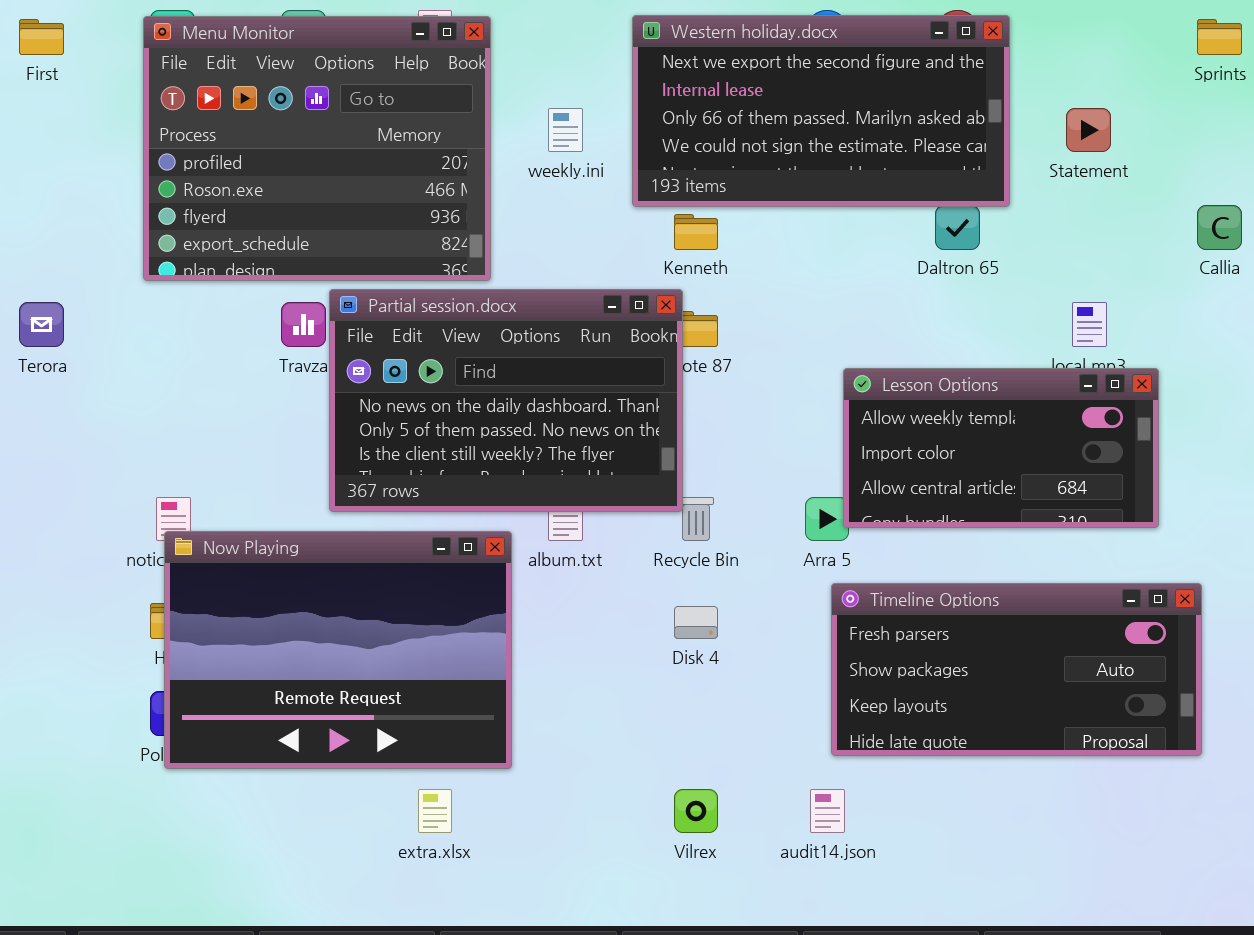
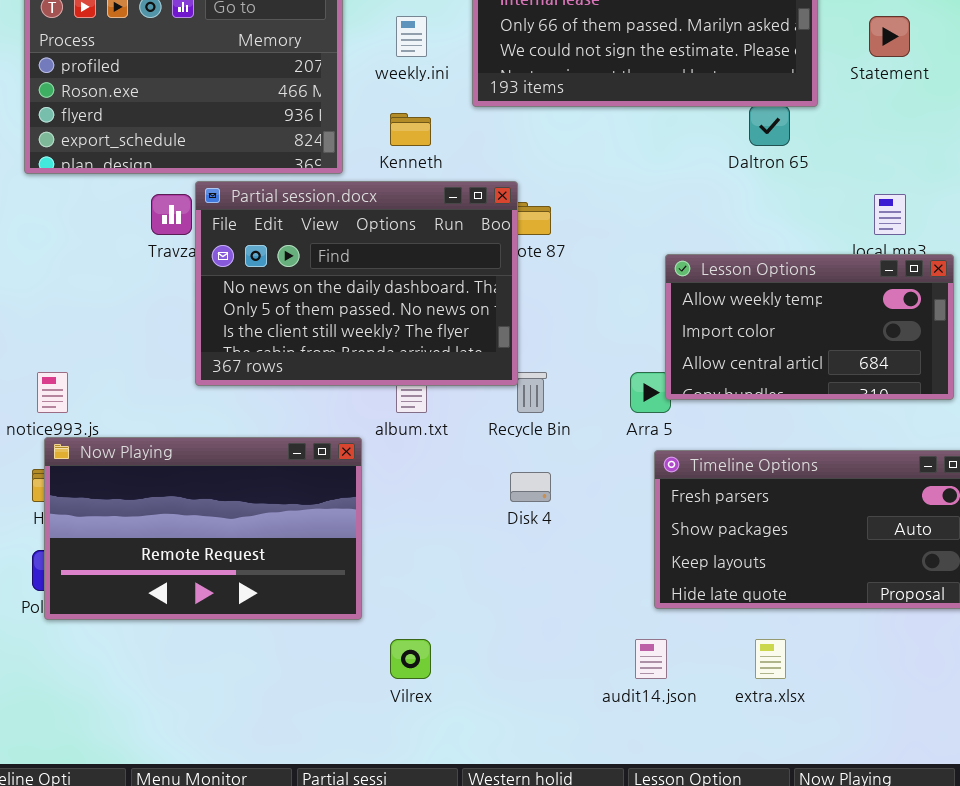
Kenneth: [674,214,718,250] -> [390,113,431,146], moved
Now Playing: [164,531,512,769] -> [44,437,362,620], resized
extra.xlsx: [418,789,452,833] -> [755,639,786,679], moved
Vilrex: [674,789,718,833] -> [390,639,431,679], moved

